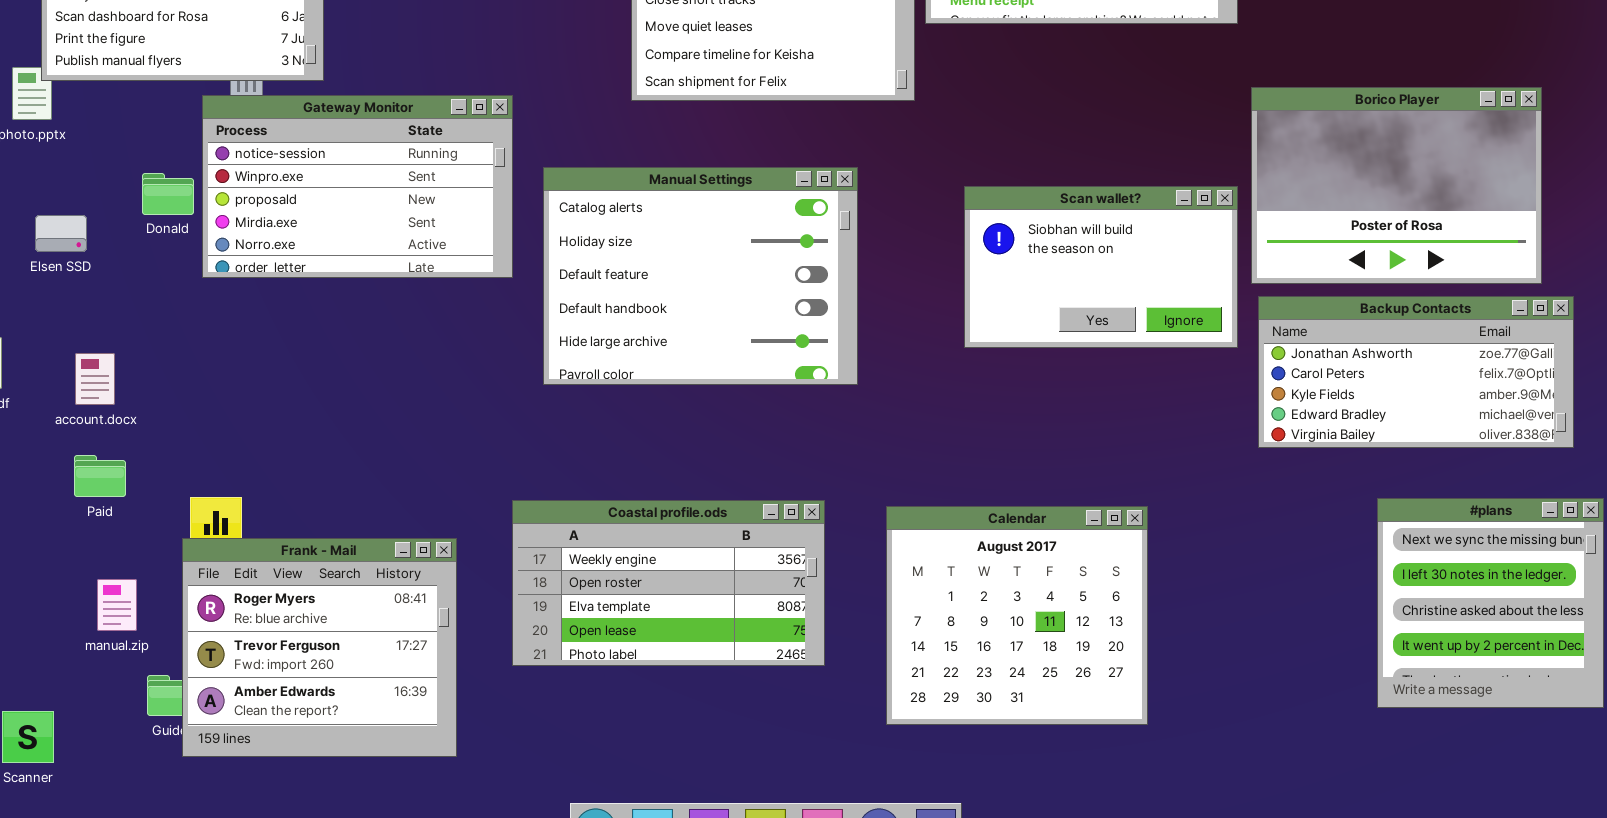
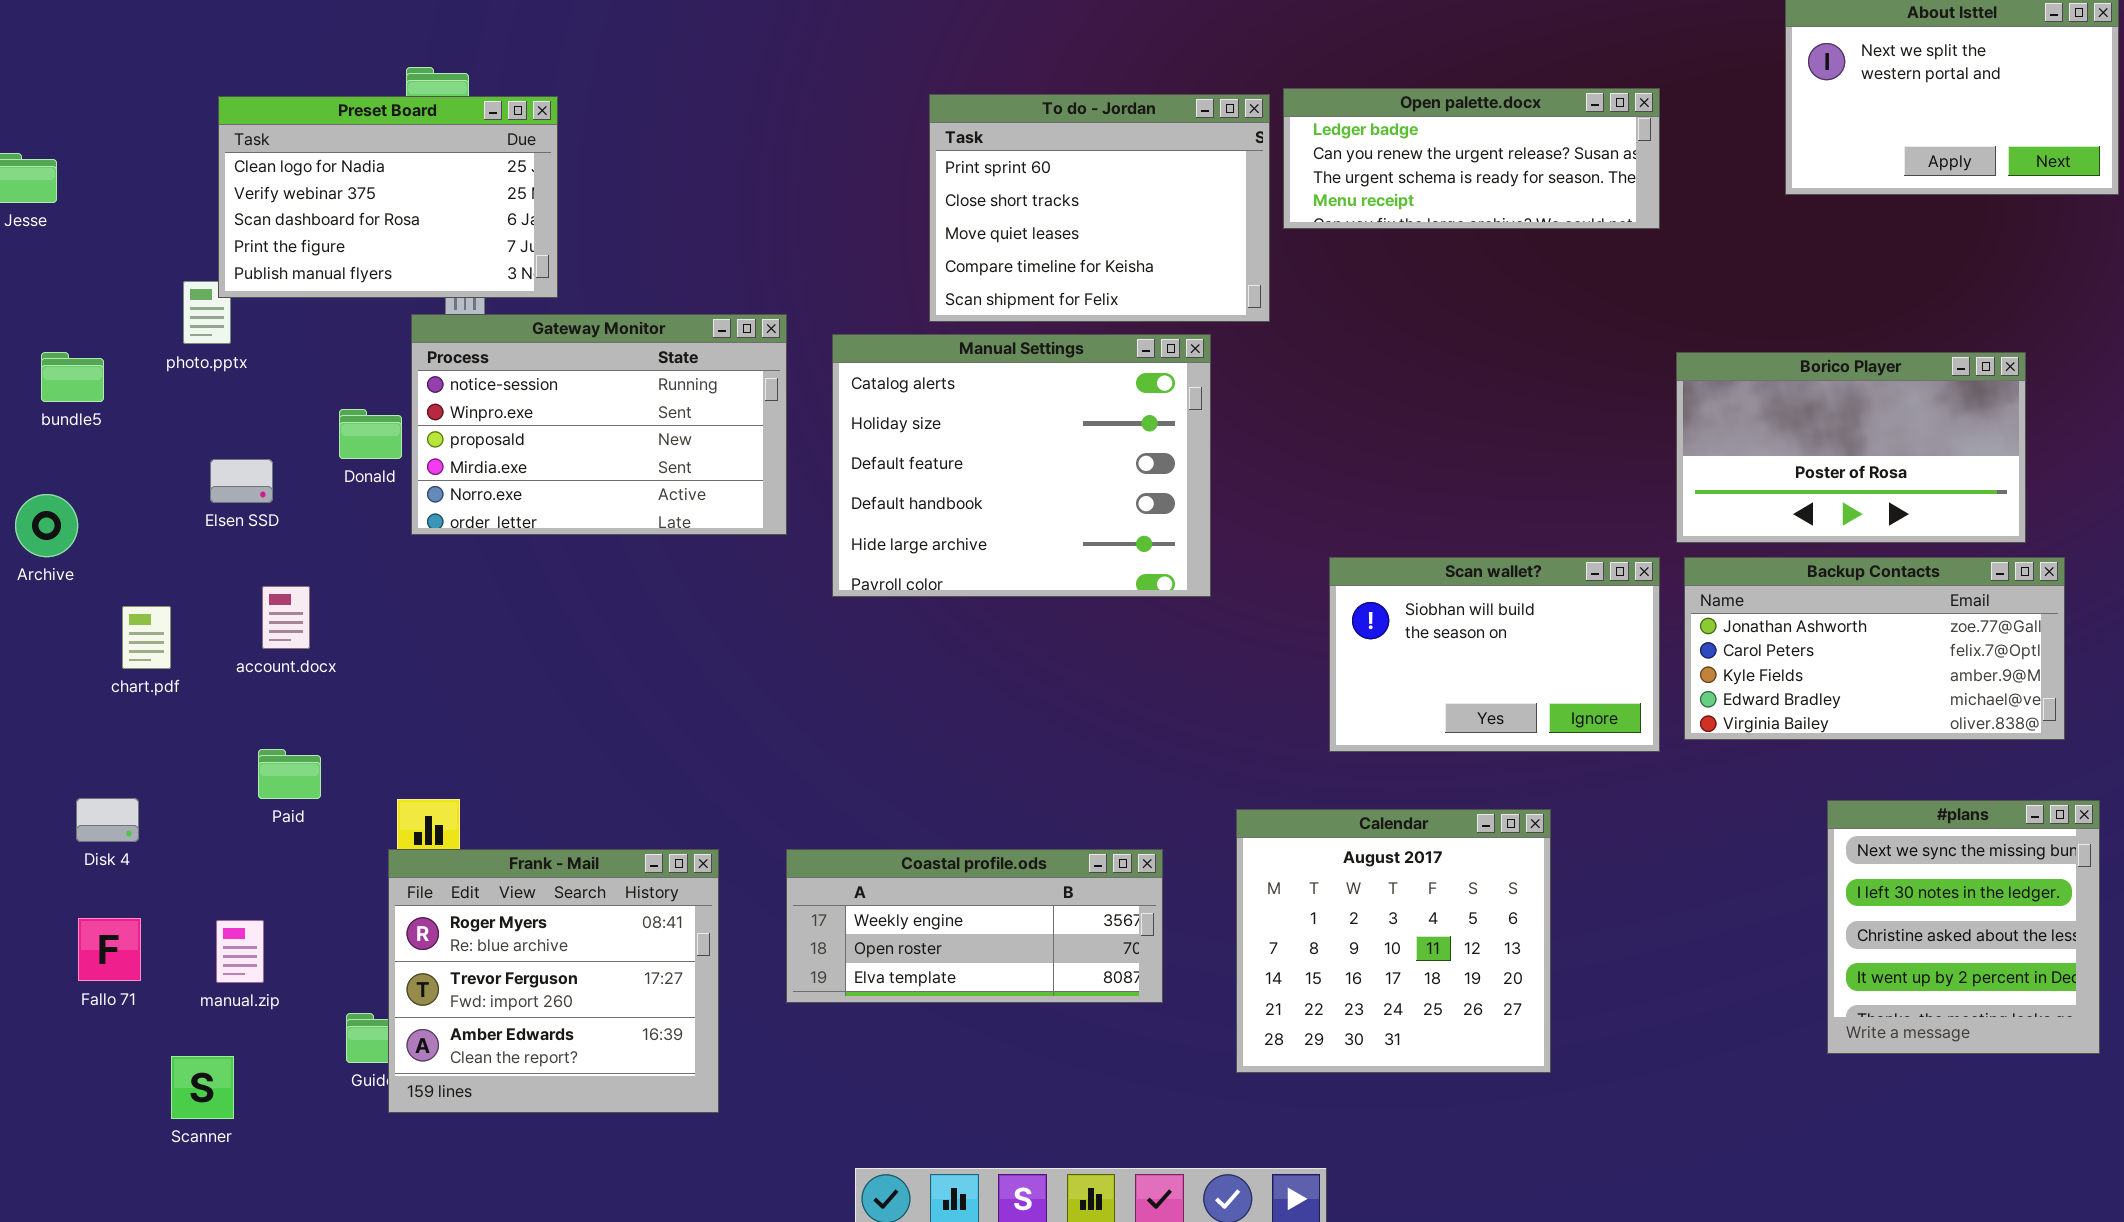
Borico Player: [1251,87,1542,284] -> [1676,352,2026,543], resized
Manual Settings: [543,167,858,385] -> [832,334,1211,597], moved
Scan wallet?: [964,186,1238,348] -> [1329,557,1660,752], moved
account.docx: [75,353,115,405] -> [262,586,310,649], moved
Coastal profile.ods: [512,500,825,666] -> [786,849,1163,1003], resized
manual.zip: [97,579,137,631] -> [216,920,264,983], moved

